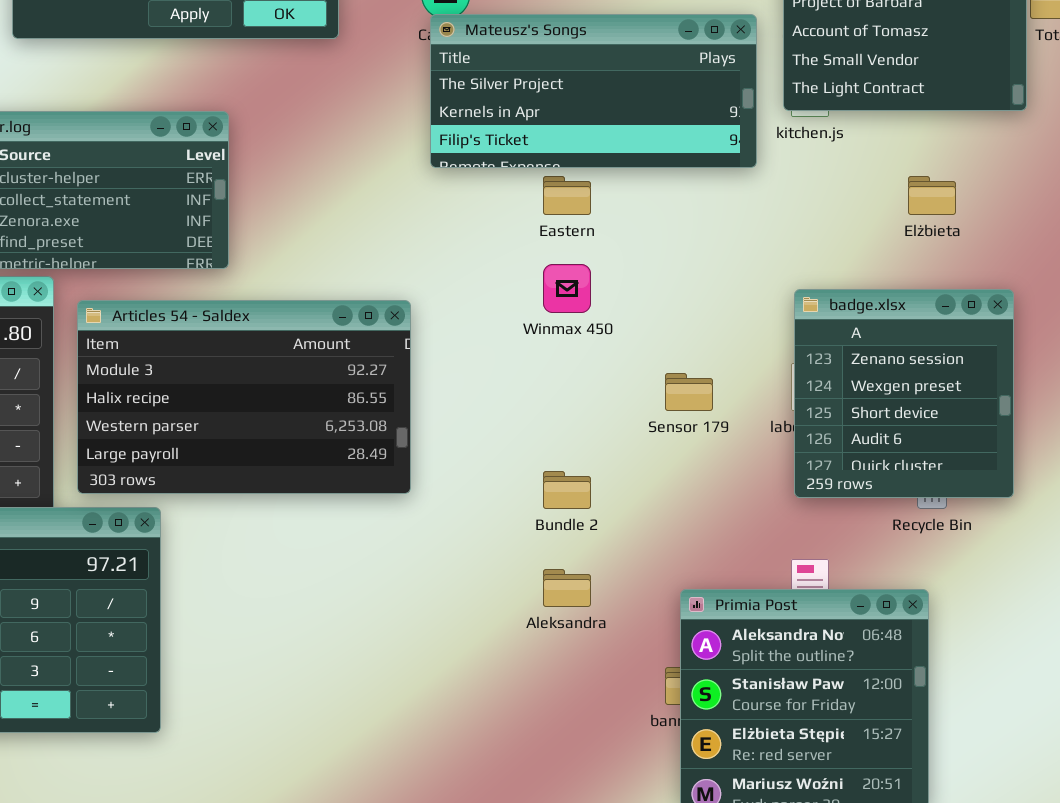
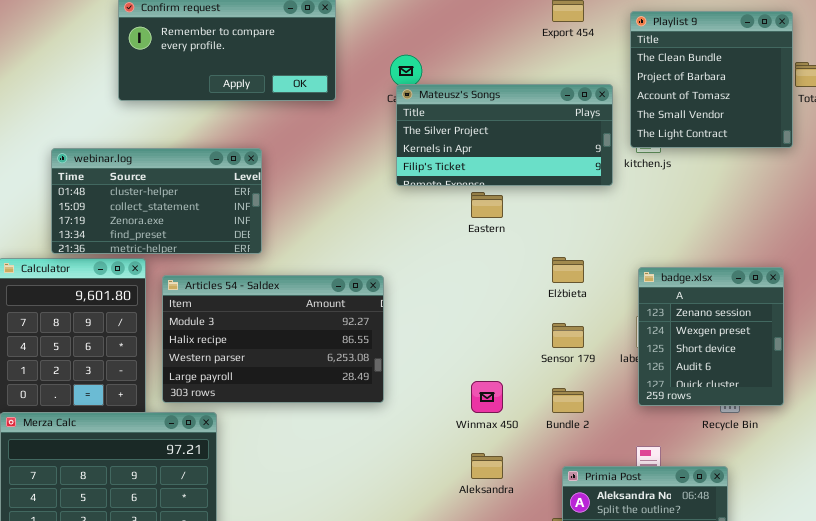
Elżbieta: [908,176,956,215] -> [552,257,584,283], moved
Winmax 450: [543,264,591,313] -> [471,381,503,413], moved
Bundle 2: [543,471,591,509] -> [552,388,584,413], moved

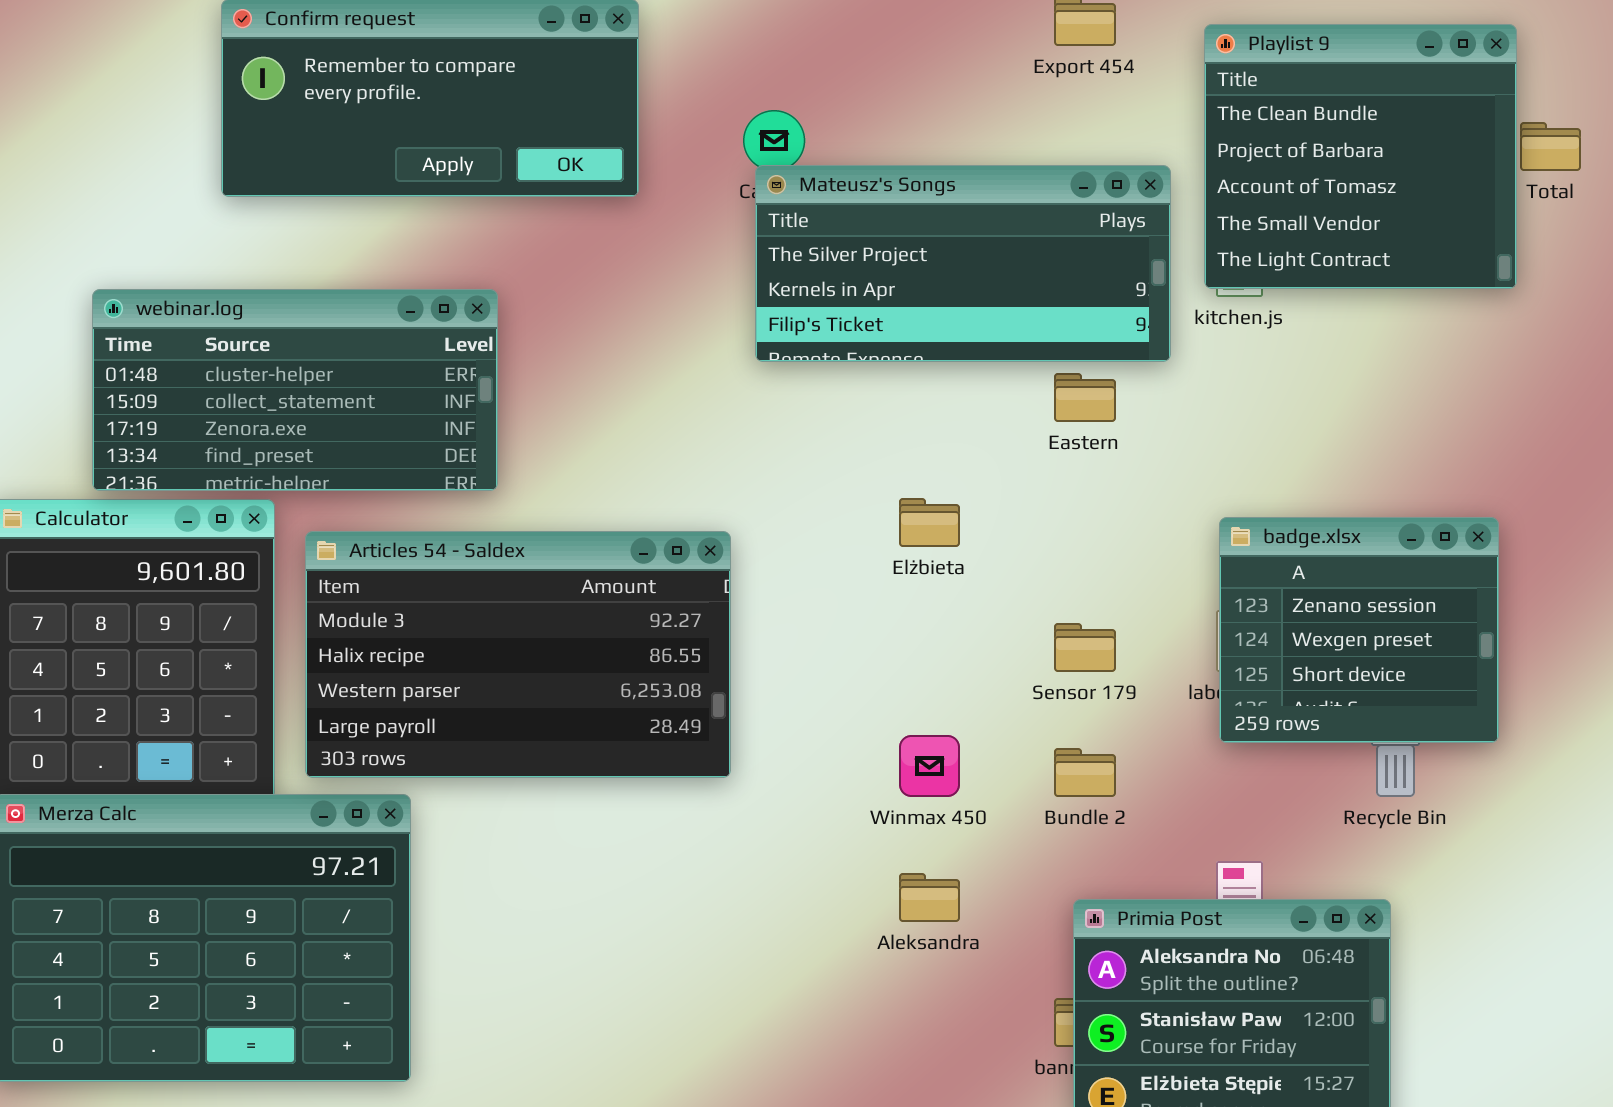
Eastern: [471,192,503,218] -> [1054,373,1116,422], moved
Elżbieta: [552,257,584,283] -> [899,498,960,547], moved
badge.xlsx: [638,267,784,406] -> [1219,517,1499,743], resized

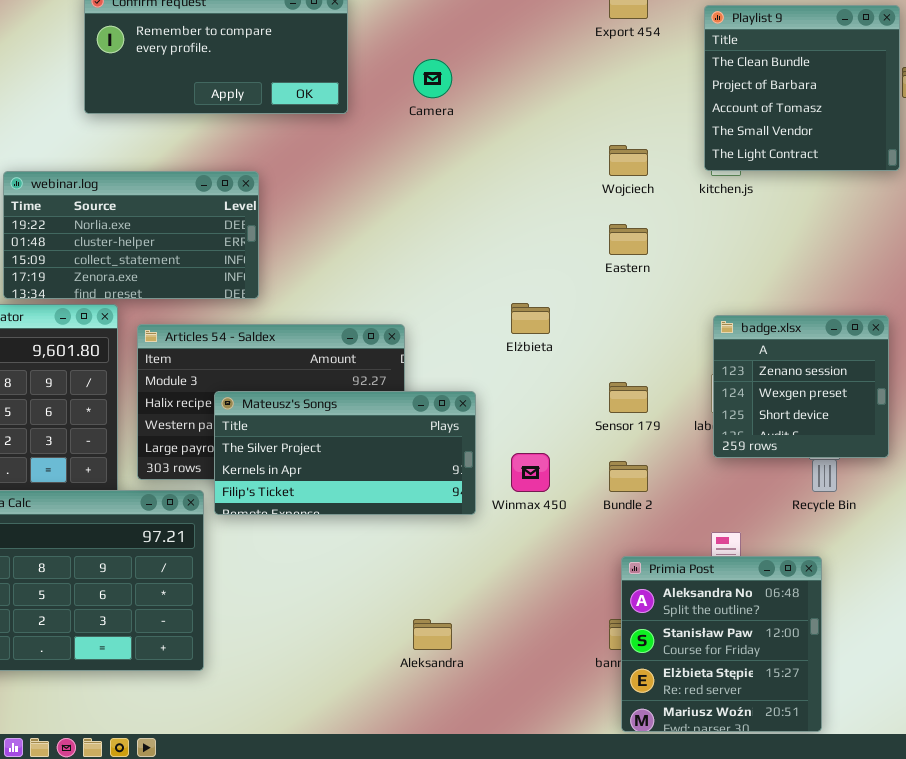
Mateusz's Songs: [755,165,1171,362] -> [214,391,476,515], moved
webinar.log: [92,289,498,491] -> [3,171,259,299], scrolled up 1 row
Aleksandra: [899,873,960,922] -> [413,619,452,650], moved

